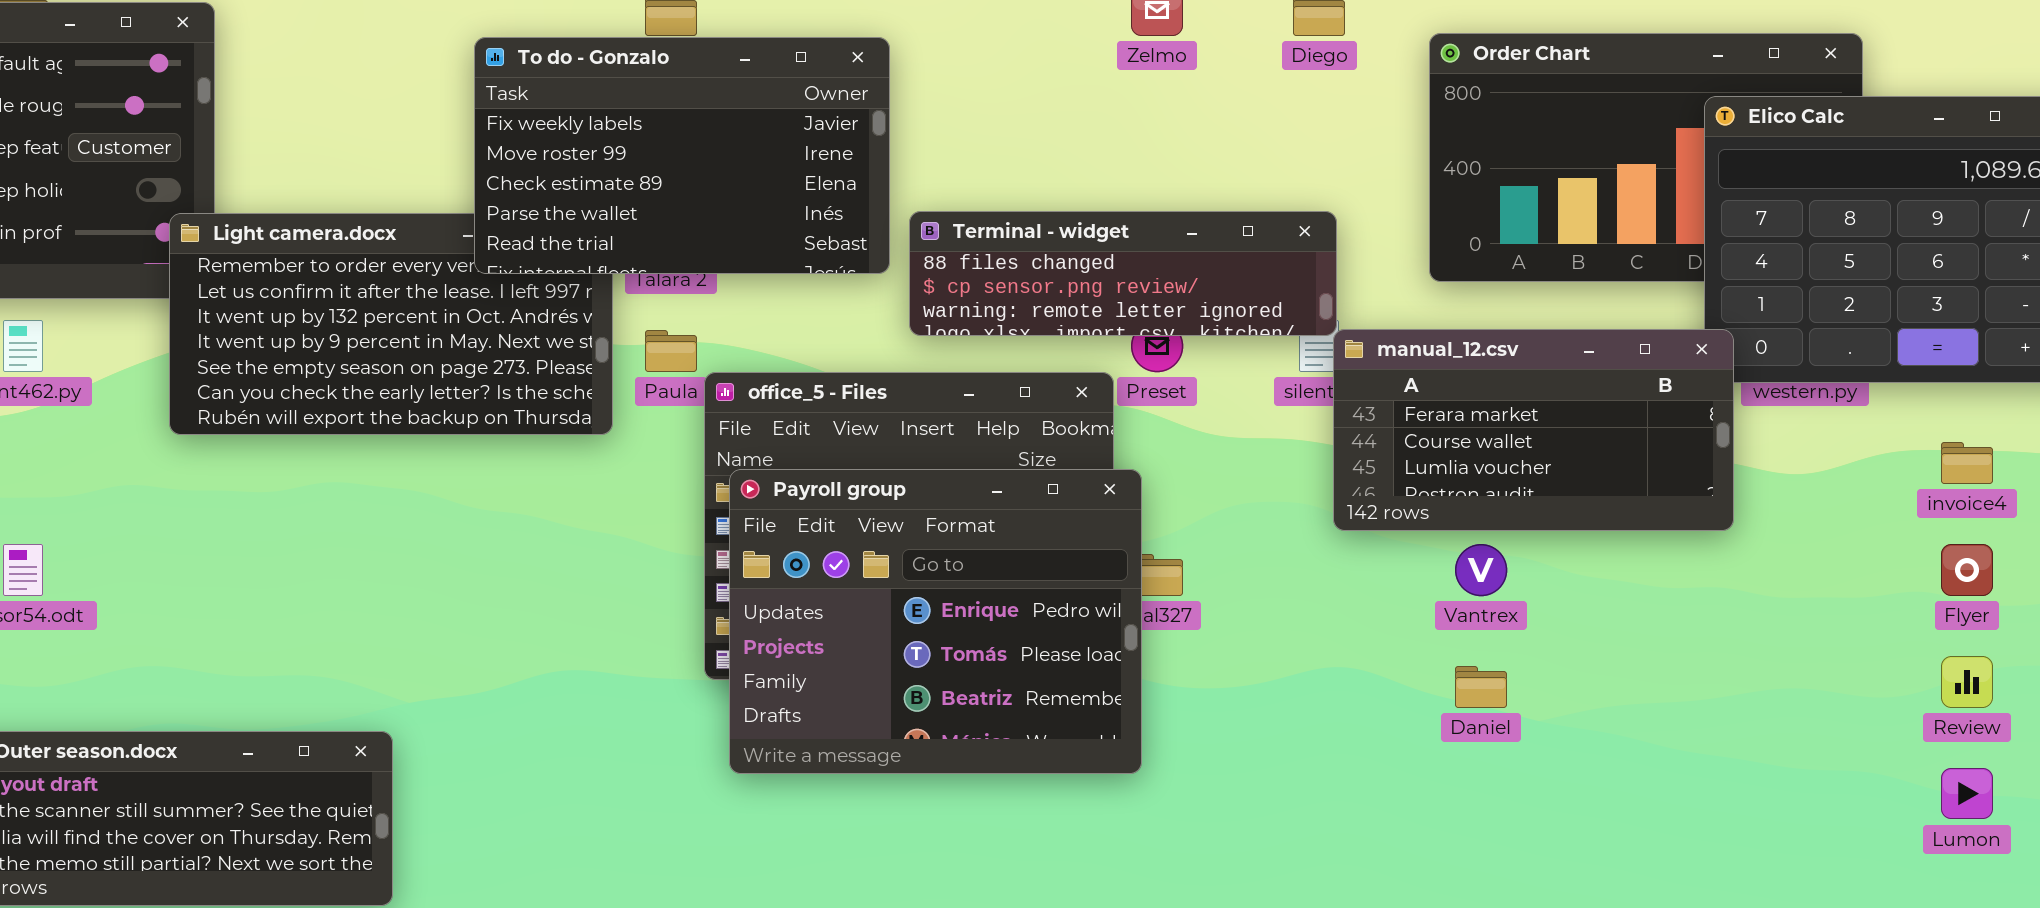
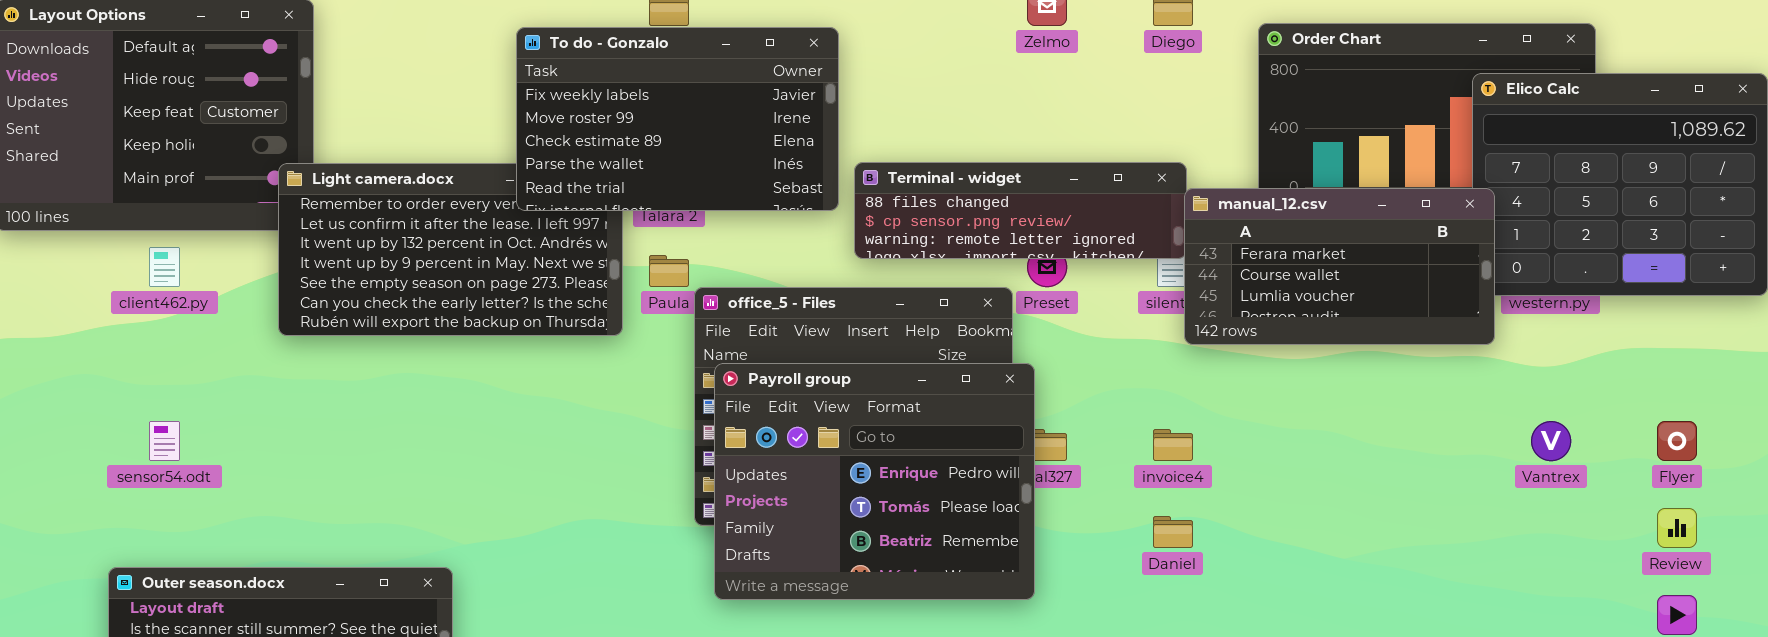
manual_12.csv: [1333,329,1734,531] -> [1184,188,1495,345], moved
invoice4: [1941,442,1993,484] -> [1153,429,1193,461], moved
Vantrex: [1455,544,1507,596] -> [1531,421,1571,461], moved
Daniel: [1455,666,1507,708] -> [1153,516,1193,548], moved

